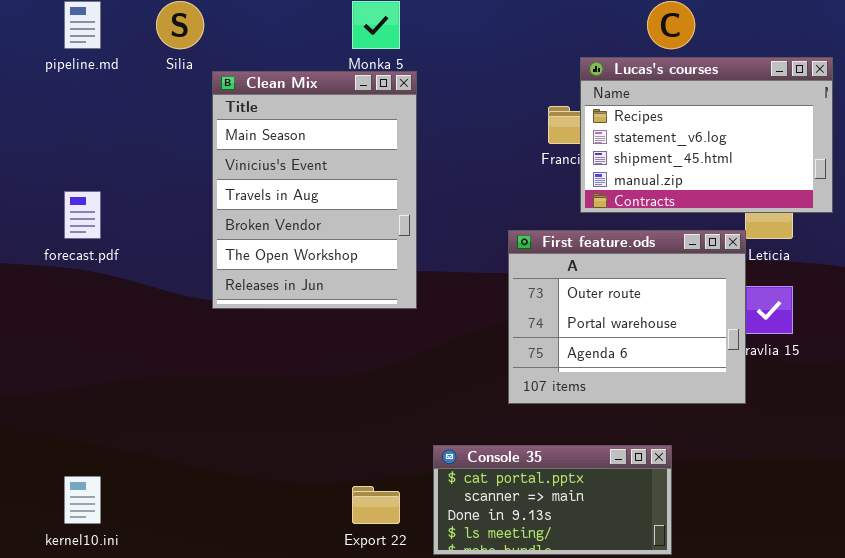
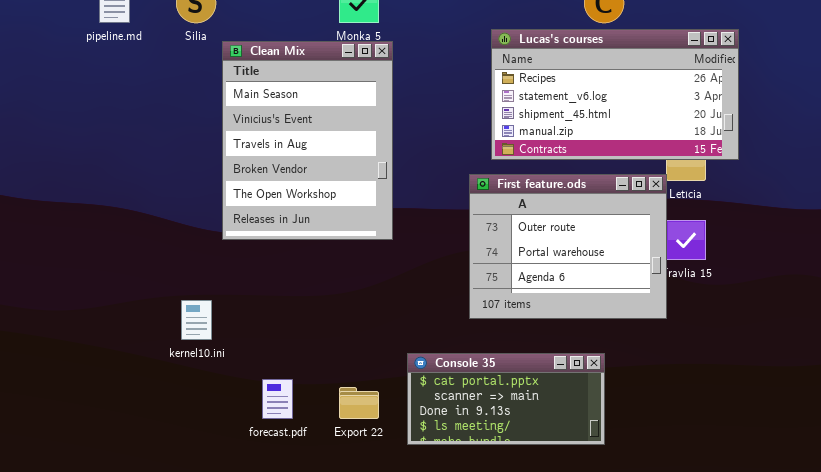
Lucas's courses: [580,57,833,213] -> [491,29,739,160], resized
forecast.pdf: [64,191,101,239] -> [262,379,293,419], moved
kernel10.ini: [64,476,101,524] -> [181,300,212,340], moved

